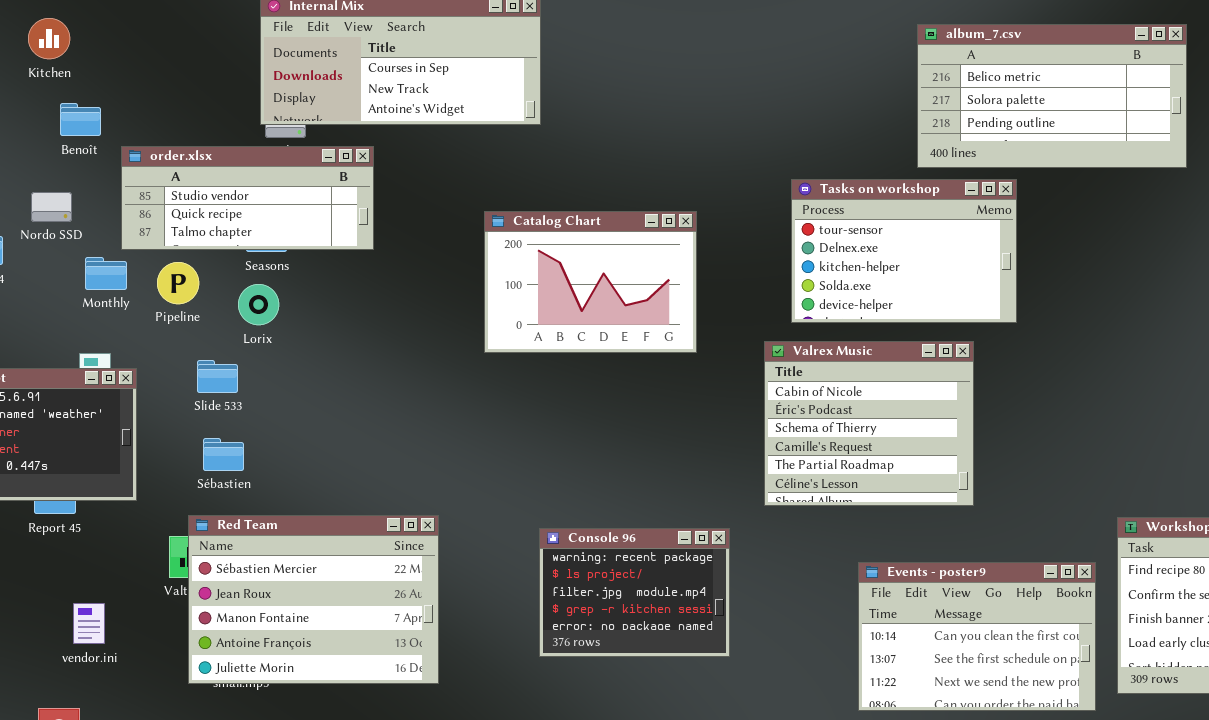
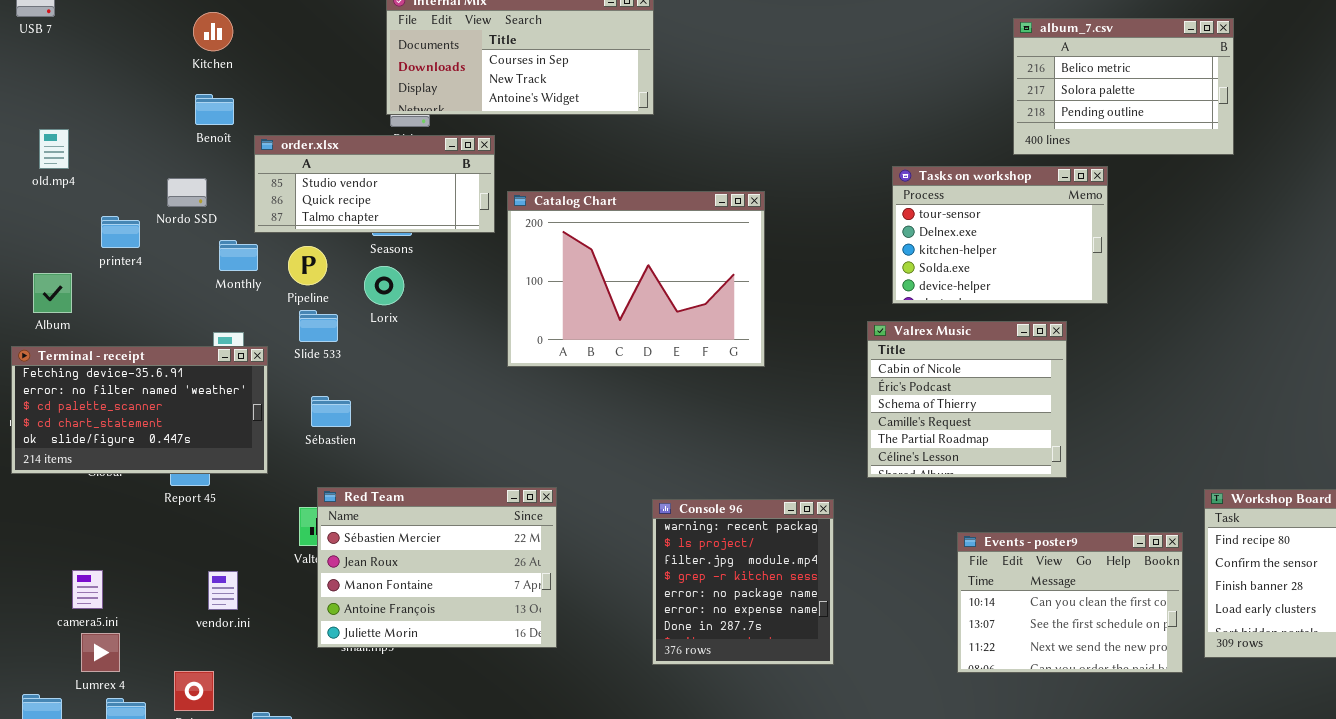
Kitchen: [28,18,70,59] -> [193,12,233,51], moved
album_7.csv: [917,24,1187,168] -> [1013,18,1234,155], resized
Catalog Chart: [484,211,697,353] -> [507,191,765,367], moved, resized
Slide 533: [197,360,238,393] -> [299,310,338,342], moved
Sébastien: [203,438,244,471] -> [311,396,351,427], moved
Console 96: [539,528,730,657] -> [652,499,834,665], resized

